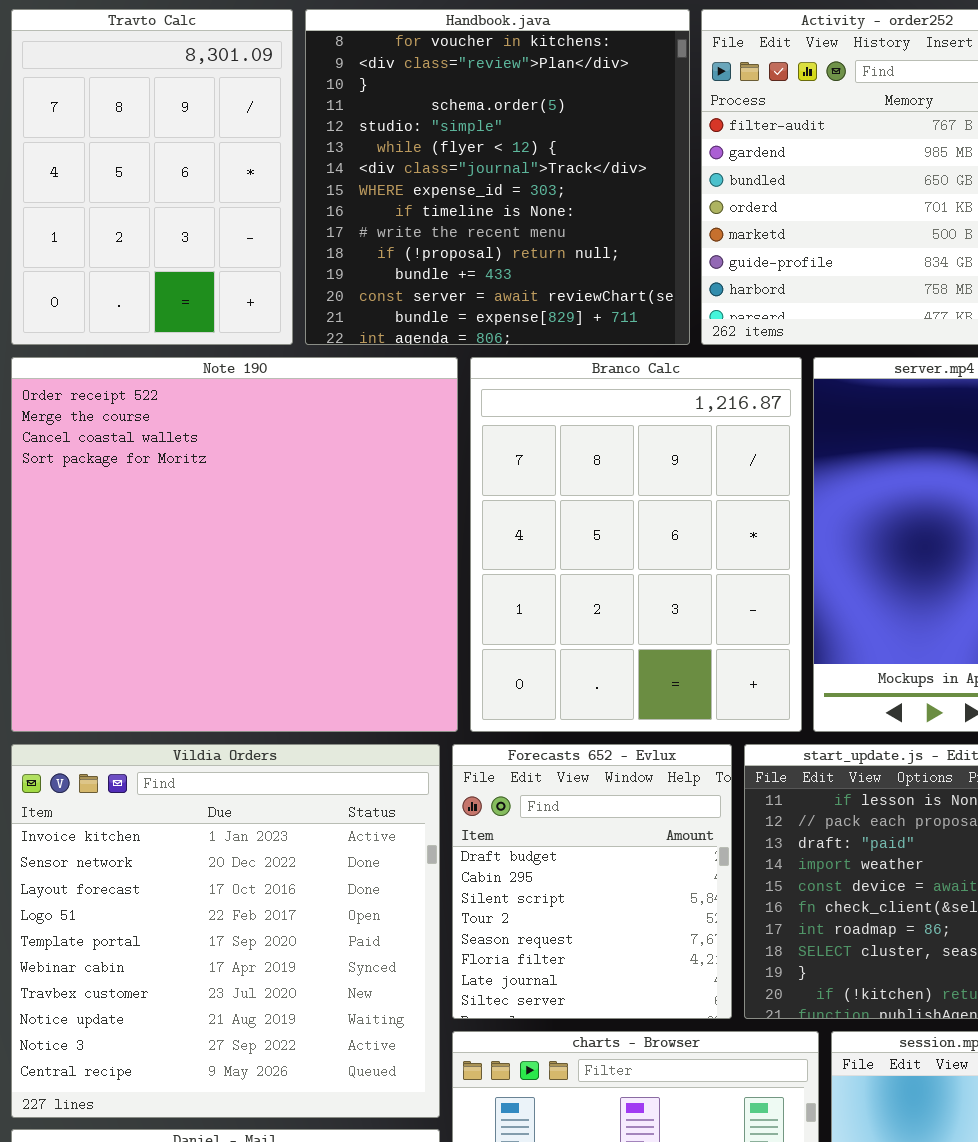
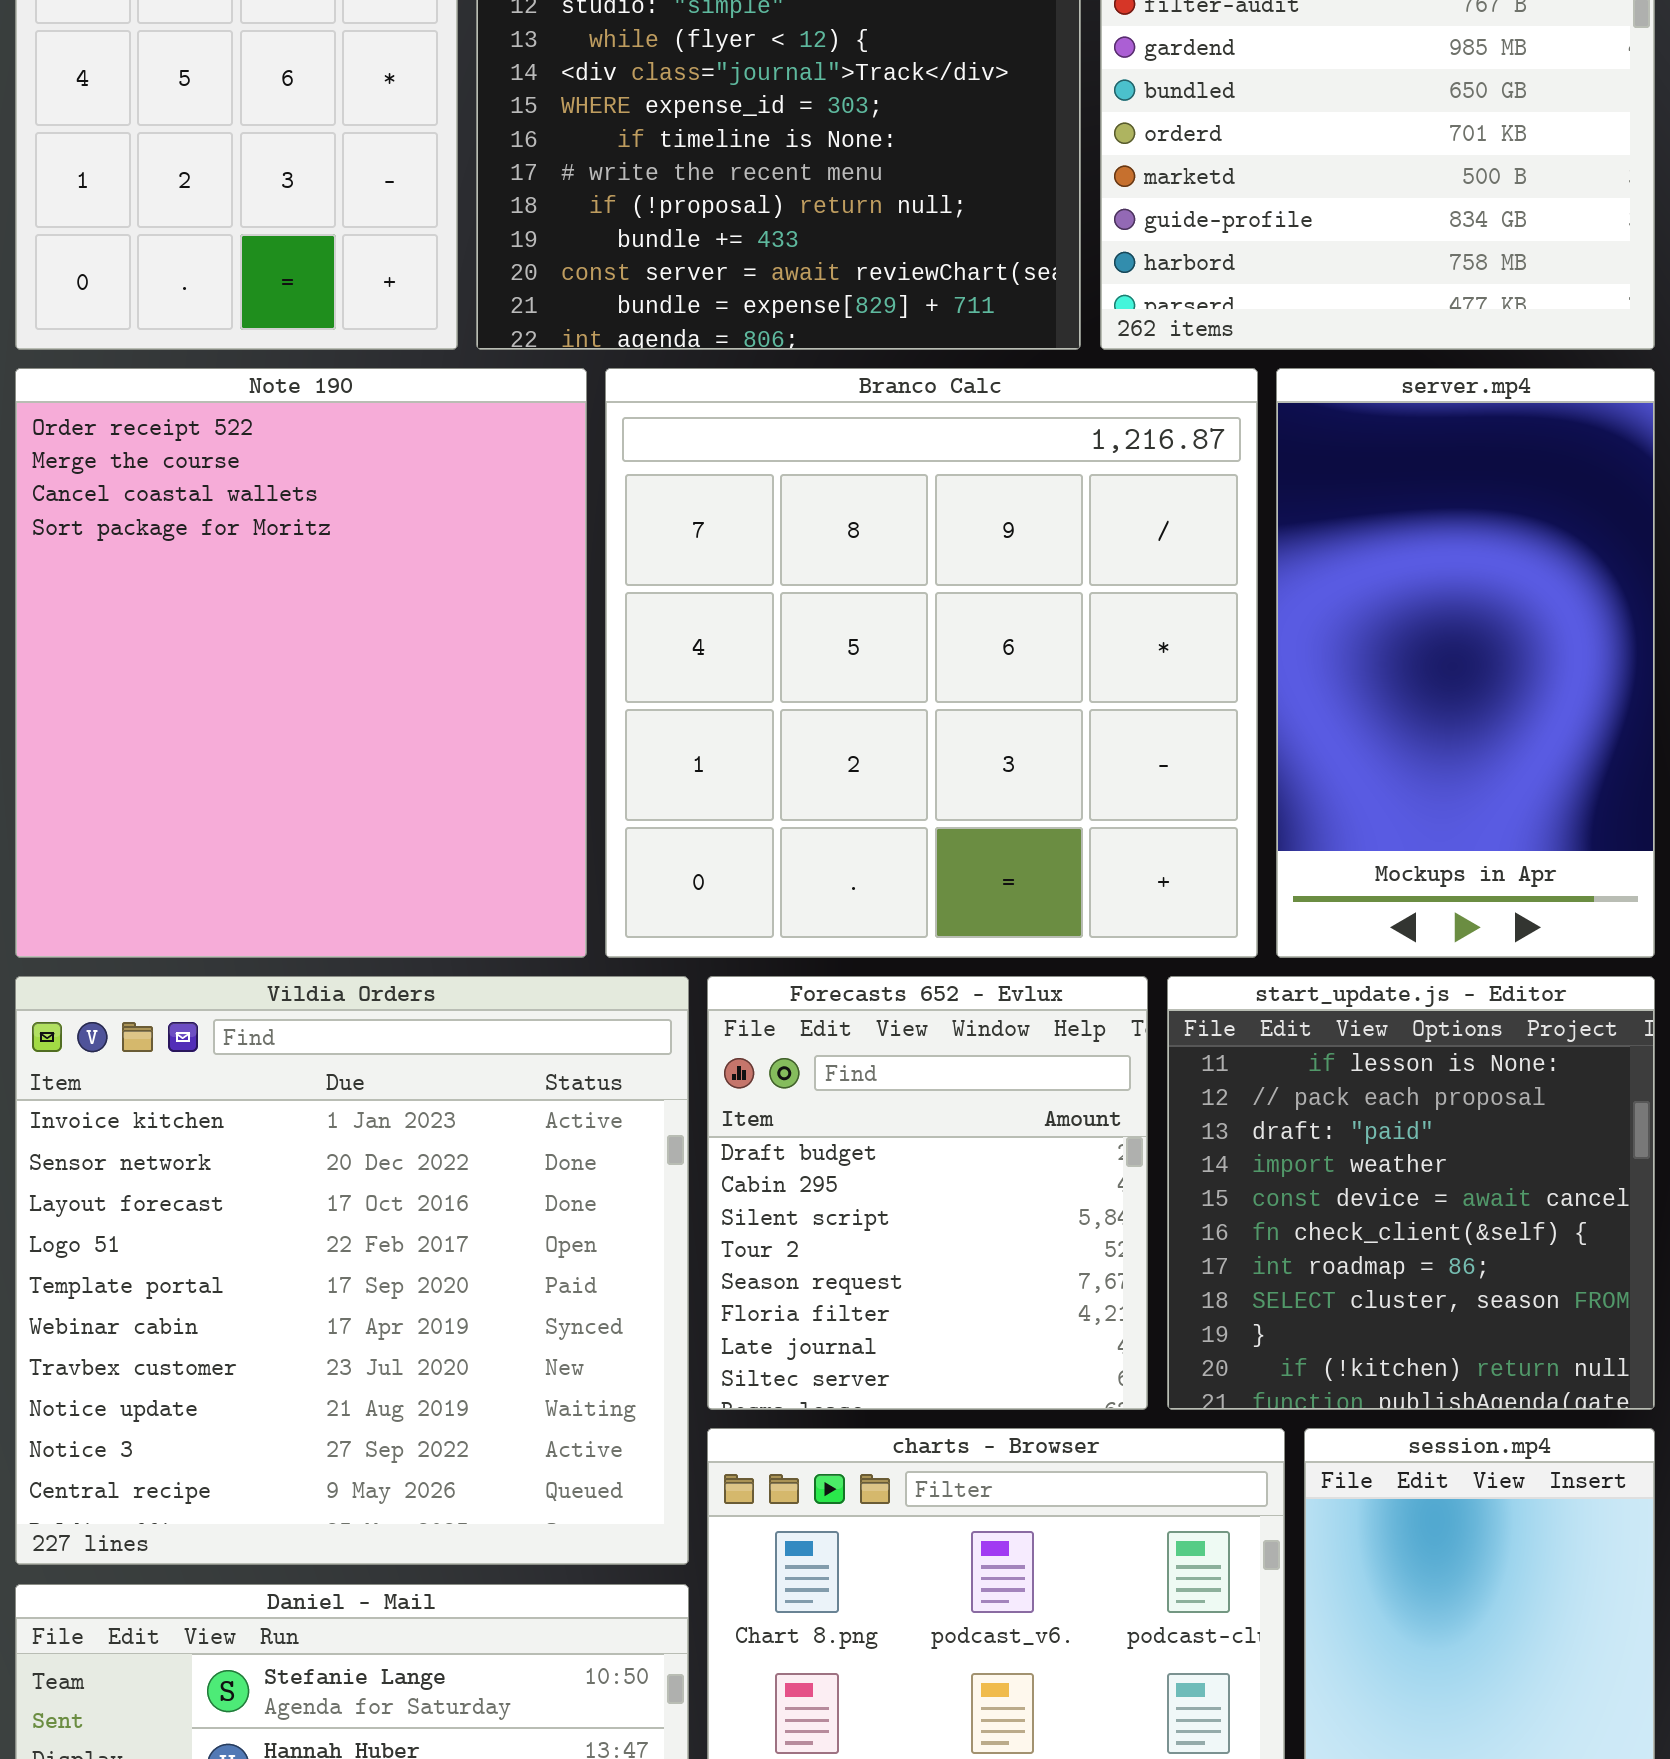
Note 190: [11,357,458,732] -> [15,368,587,958], resized
Branco Calc: [470,357,802,732] -> [605,368,1258,958], resized

